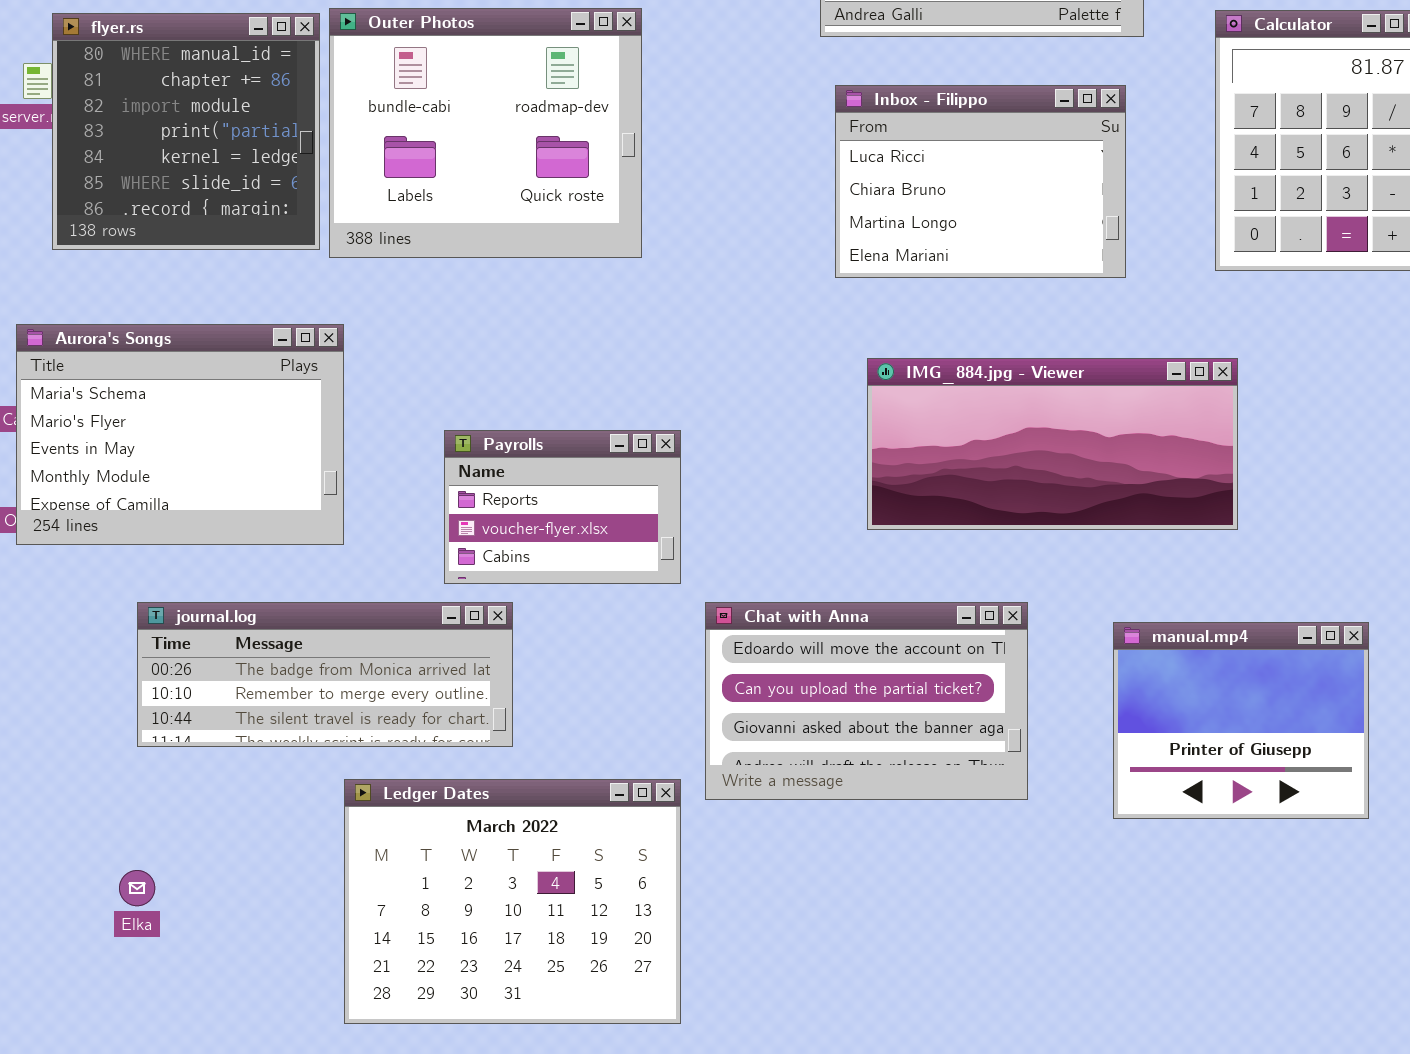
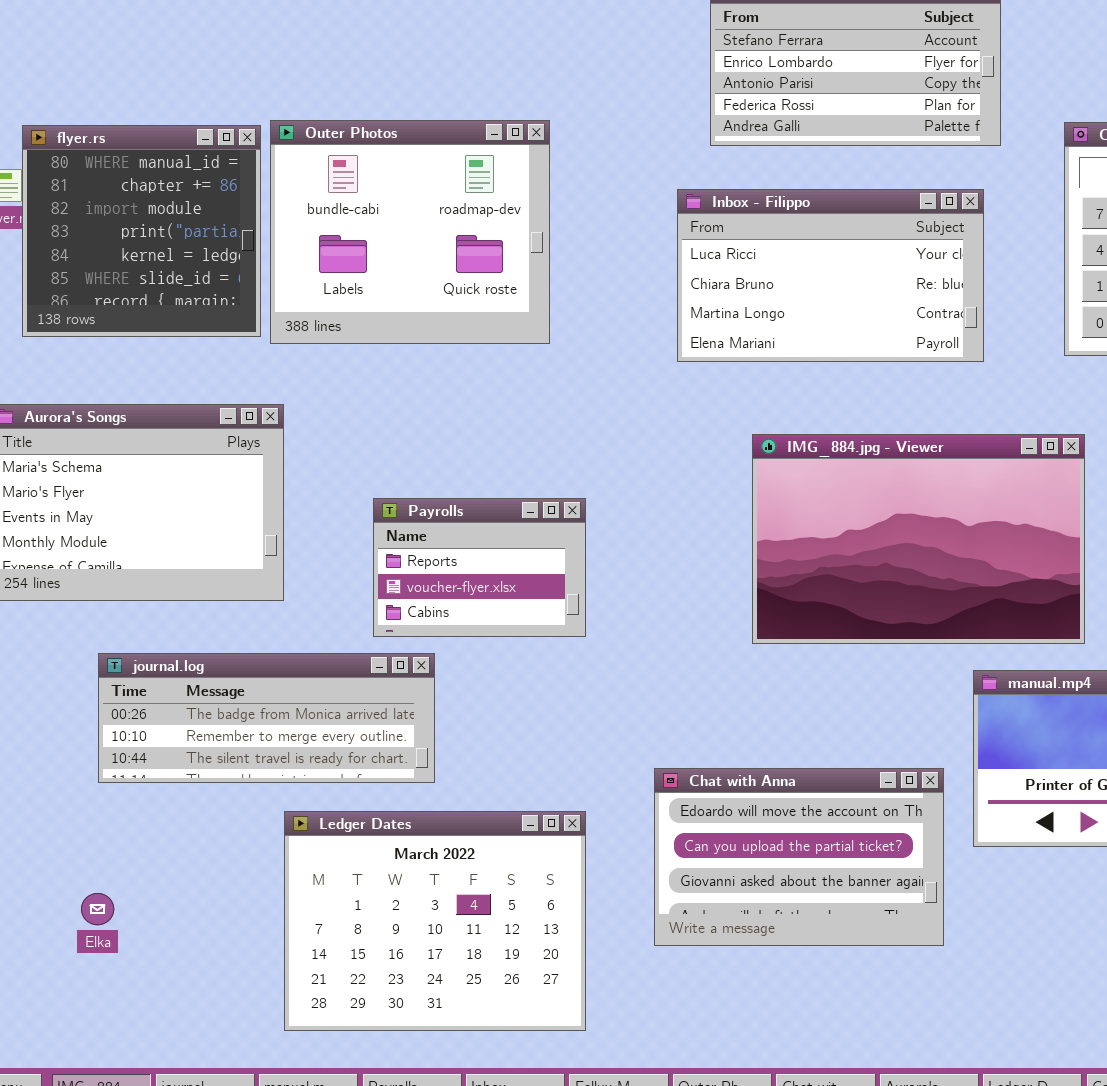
Inbox - Filippo: [835,85,1126,278] -> [677,189,984,362], resized
IMG_884.jpg - Viewer: [867,358,1238,530] -> [752,434,1085,644], resized
Chat with Anna: [705,602,1028,800] -> [654,768,944,946], moved

